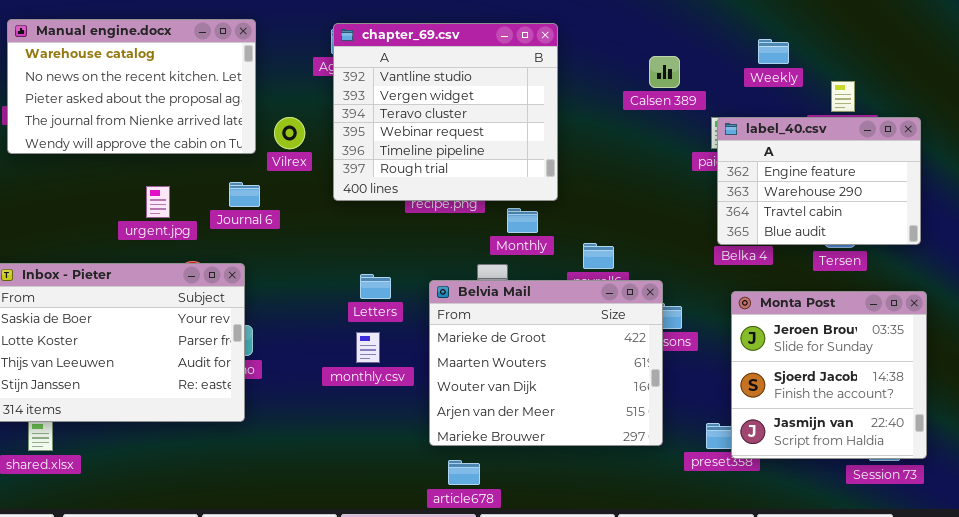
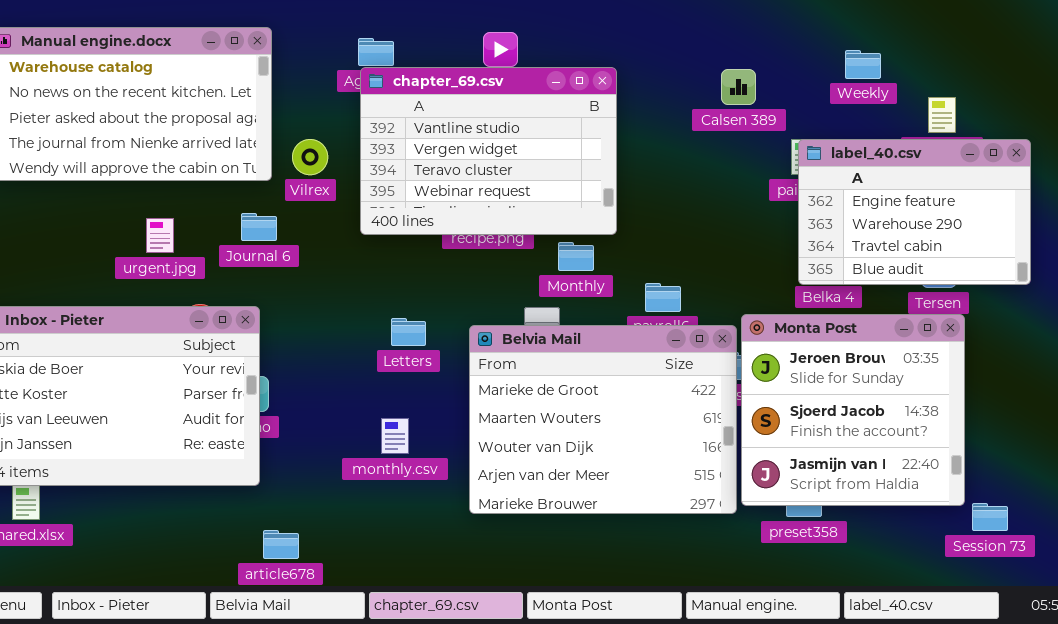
chapter_69.csv: [333,23,558,201] -> [360,67,617,235], resized
Monta Post: [731,291,927,459] -> [741,314,965,506], moved
monthly.csv: [356,332,380,363] -> [381,418,409,454], moved
article678: [448,460,480,485] -> [263,530,299,559], moved

